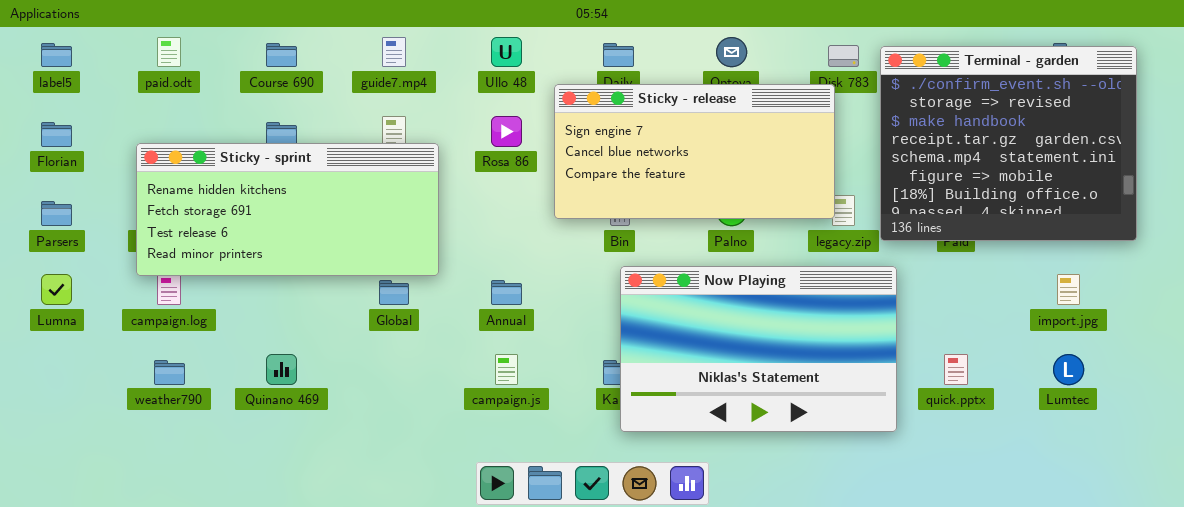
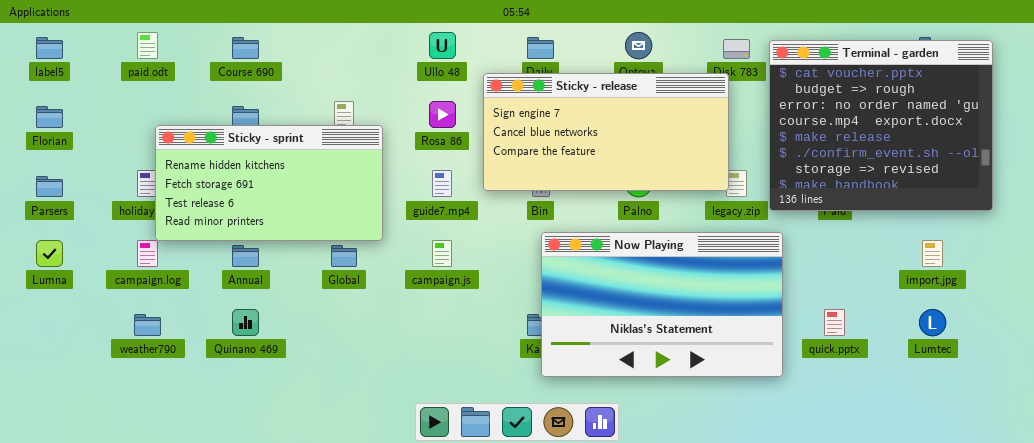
guide7.mp4: [382,37,406,67] -> [432,170,452,197], moved
Terminal - garden: [880,46,1137,241] -> [769,40,993,211], scrolled up 5 rows
Sticky - sprint: [136,143,439,276] -> [155,125,383,241], resized
Annual: [491,280,522,305] -> [232,245,259,267], moved
campaign.js: [495,354,518,385] -> [432,240,452,267], moved

